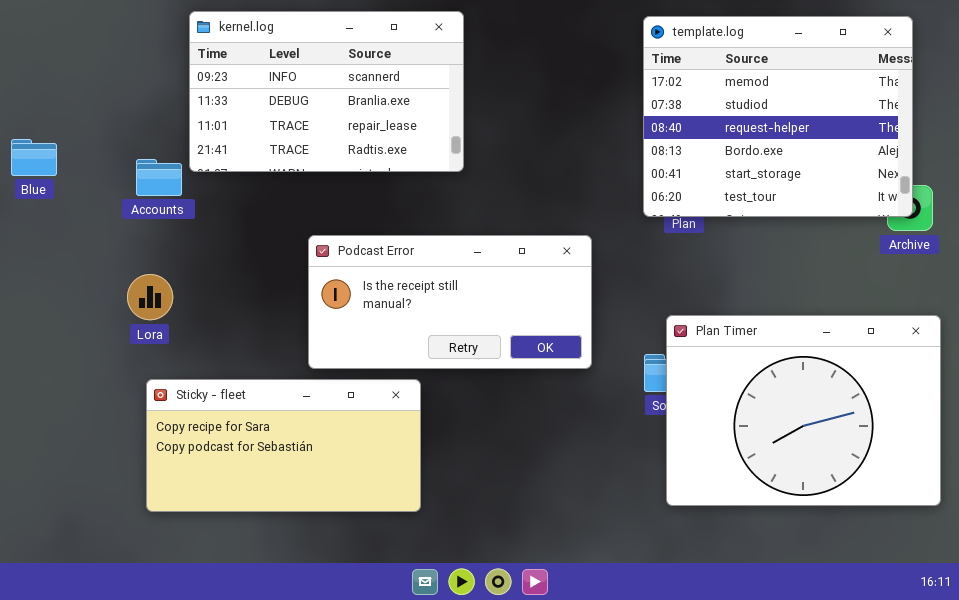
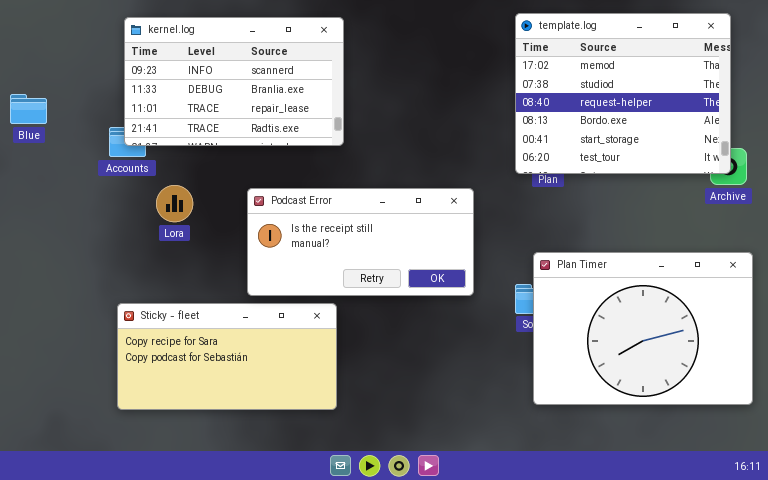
kernel.log: [189,11,464,172] -> [124,17,344,146], moved
Blue: [11,139,57,176] -> [10,94,47,124], moved
Lora: [127,274,173,320] -> [156,185,193,222], moved

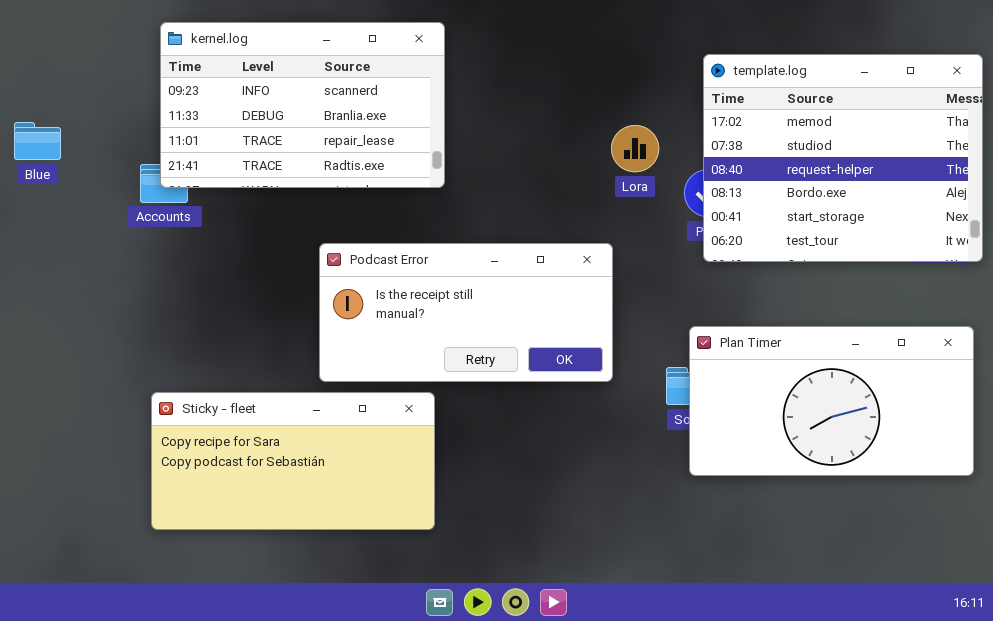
template.log: [515,13,731,174] -> [703,54,983,262], moved
Lora: [156,185,193,222] -> [611,125,659,172], moved
Plan Timer: [533,252,753,405] -> [689,326,974,476], resized

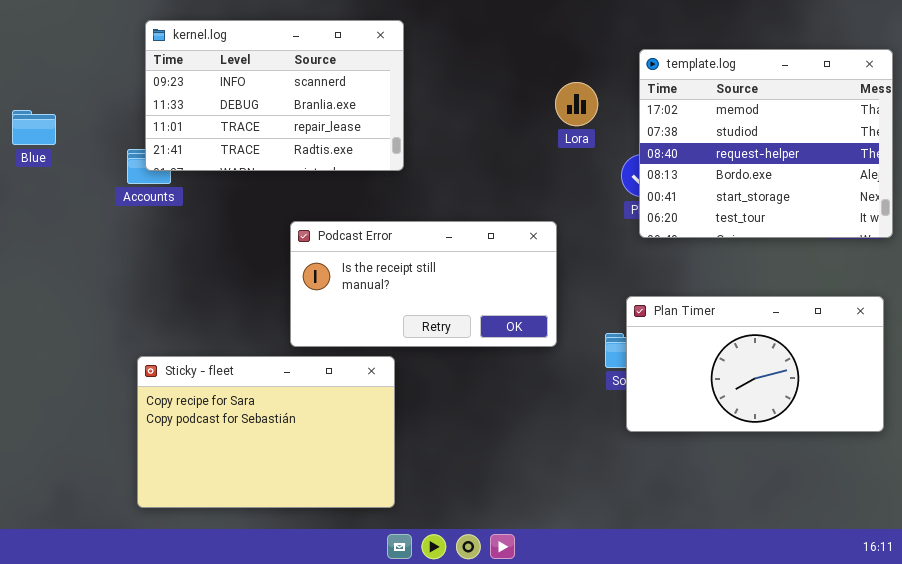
Lora: [611,125,659,172] -> [555,82,598,126], moved
Sticky - fleet: [151,392,435,530] -> [137,356,395,508], resized

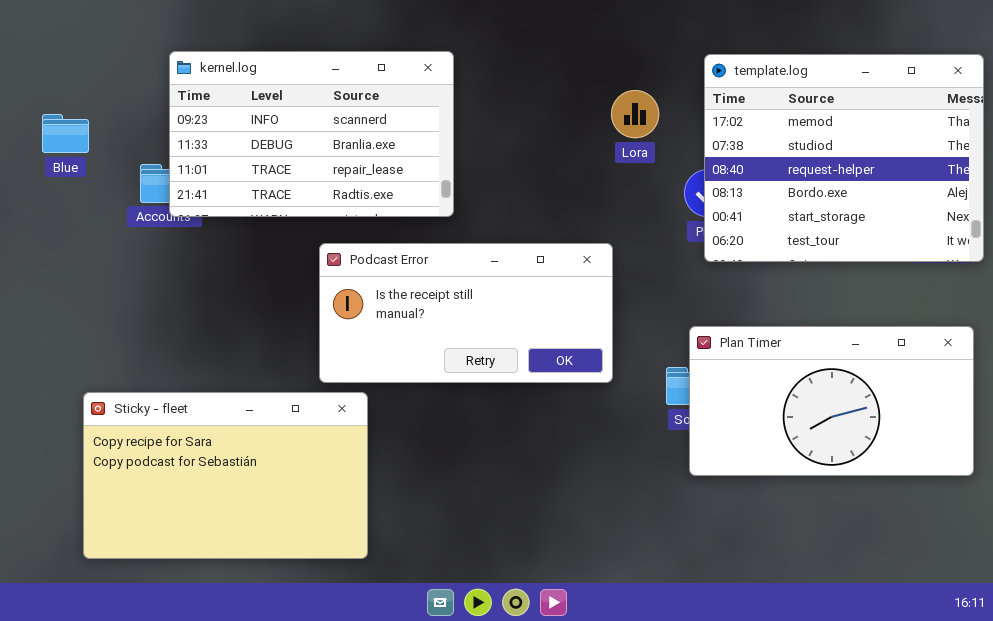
kernel.log: [145,20,404,171] -> [169,51,454,217], moved
Blue: [12,110,56,145] -> [42,114,89,153], moved
Sticky - fleet: [137,356,395,508] -> [83,392,368,559], moved

